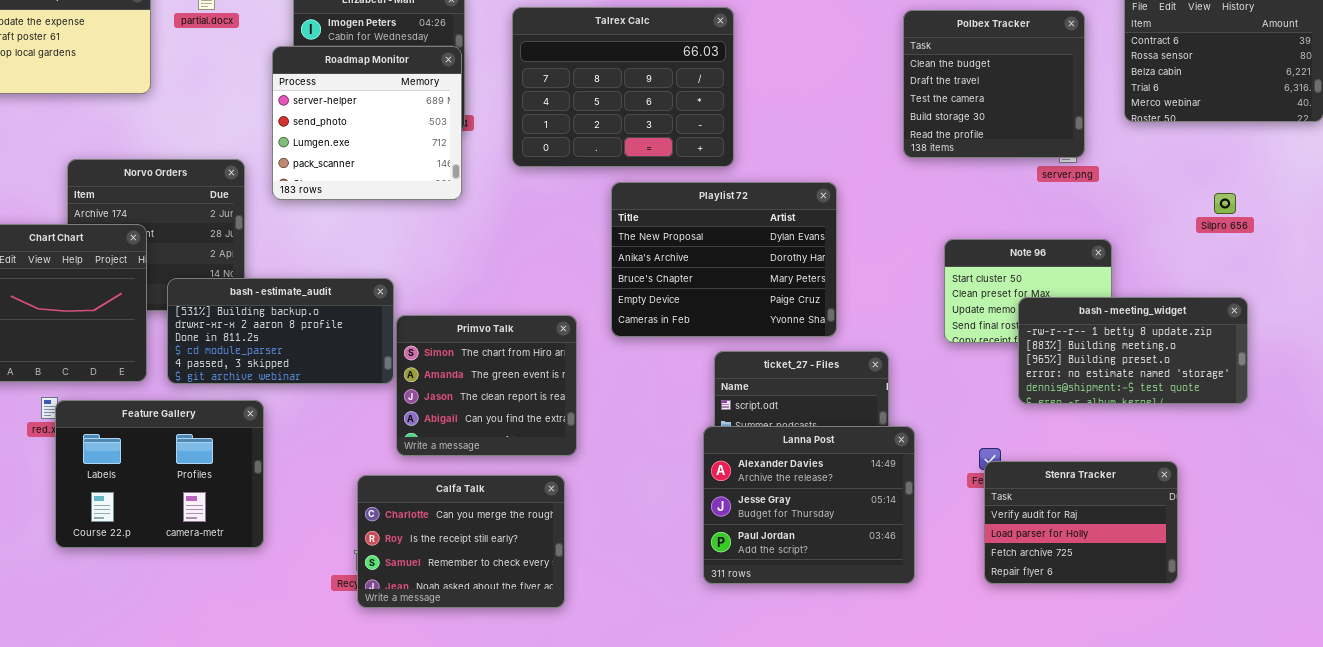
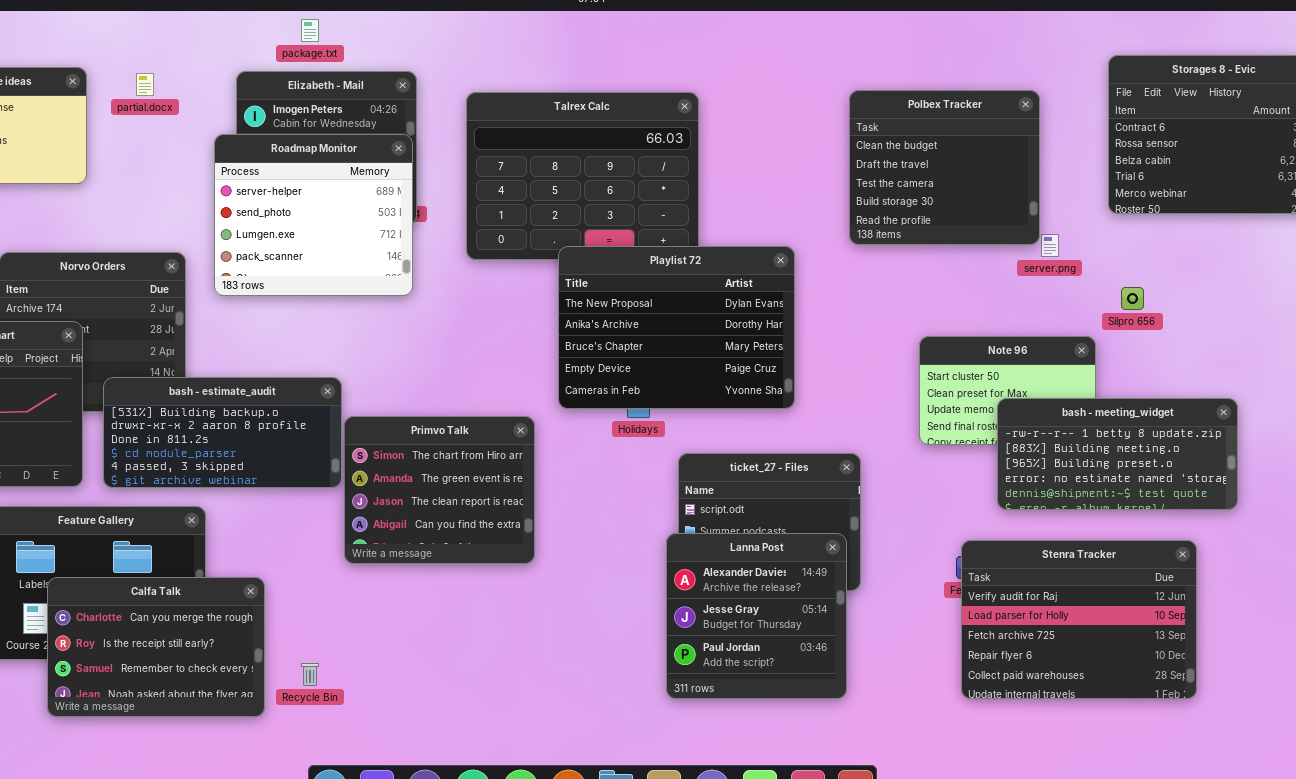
Polbex Tracker: [903,10,1085,158] -> [849,90,1040,245], moved
Playlist 72: [611,182,837,337] -> [558,246,795,409], moved
Silpro 656: [1214,193,1236,214] -> [1121,287,1144,310], moved
Lanna Post: [703,426,915,584] -> [666,533,847,699], resized
Stenra Tracker: [984,461,1178,584] -> [961,540,1197,699], resized
Calfa Talk: [357,475,565,608] -> [47,577,265,717], moved

